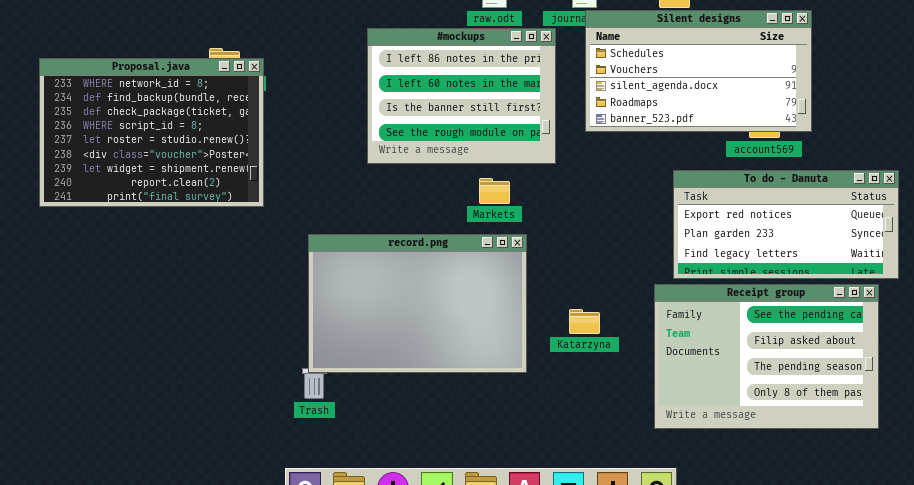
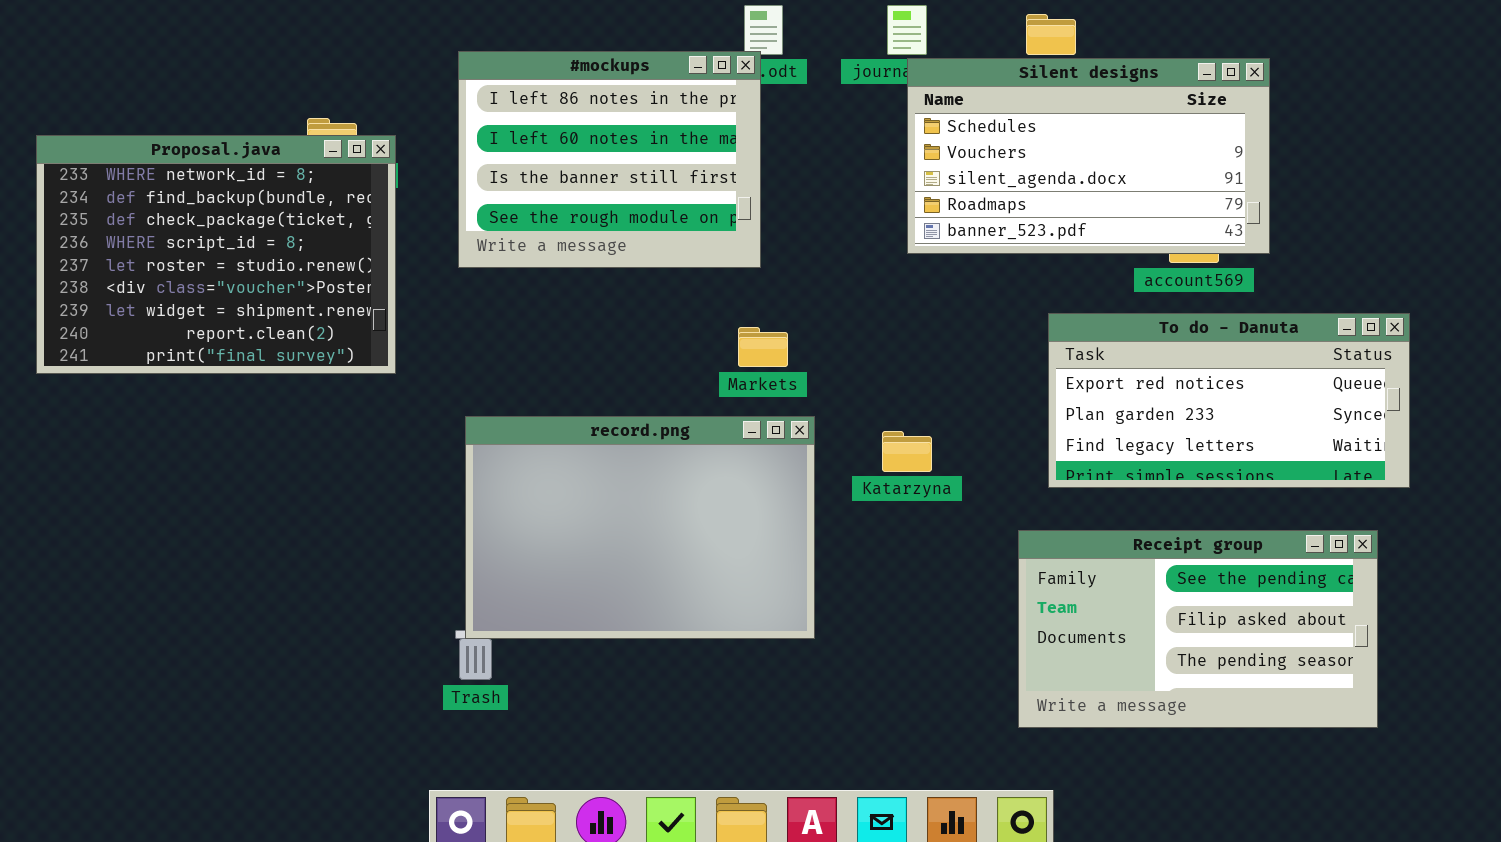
#mockups: [367,28,556,164] -> [458,51,761,268], moved
Receipt group: [654,284,879,429] -> [1018,530,1378,728], resized
Katarzyna: [569,309,600,334] -> [882,431,932,472], moved

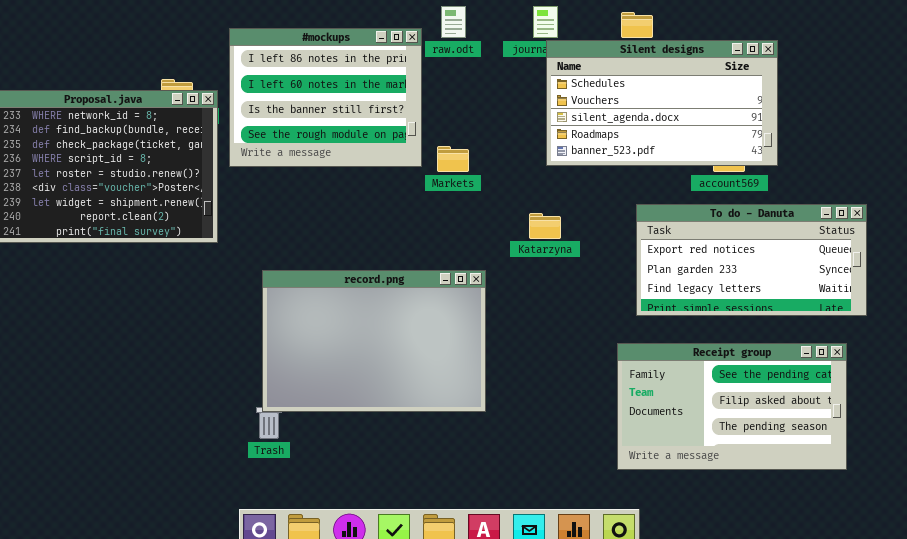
#mockups: [458,51,761,268] -> [229,28,422,167], moved
Markets: [738,327,788,367] -> [437,146,469,172], moved
Katarzyna: [882,431,932,472] -> [529,213,561,239], moved

